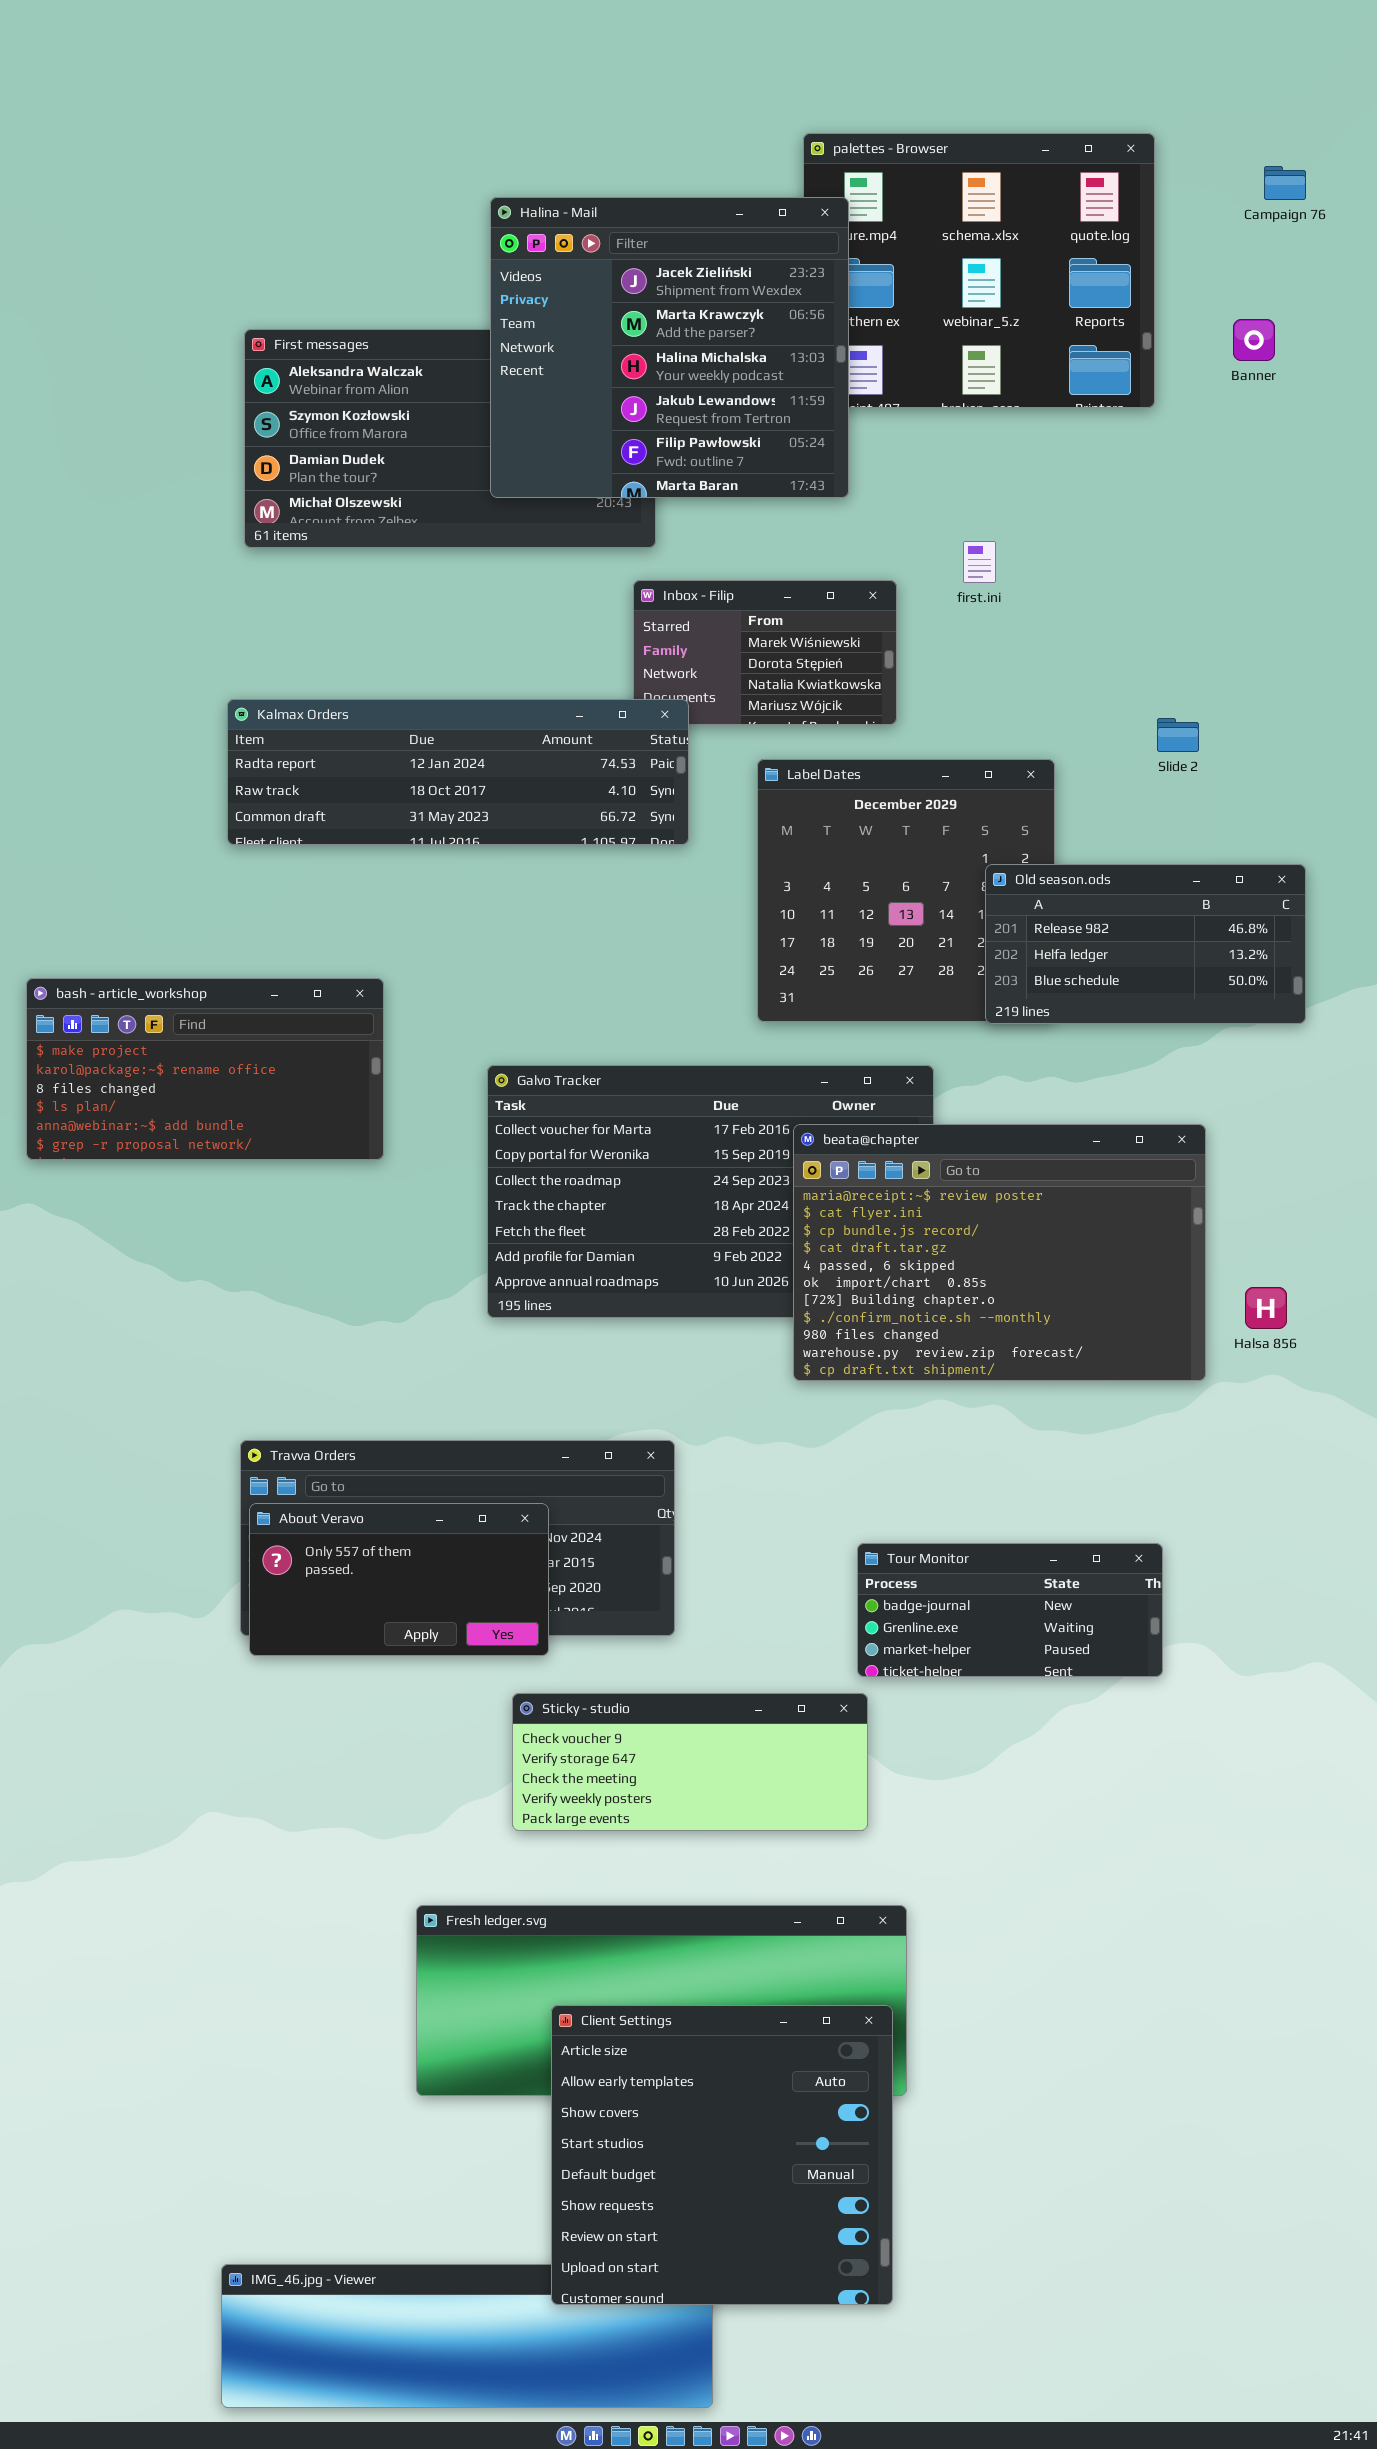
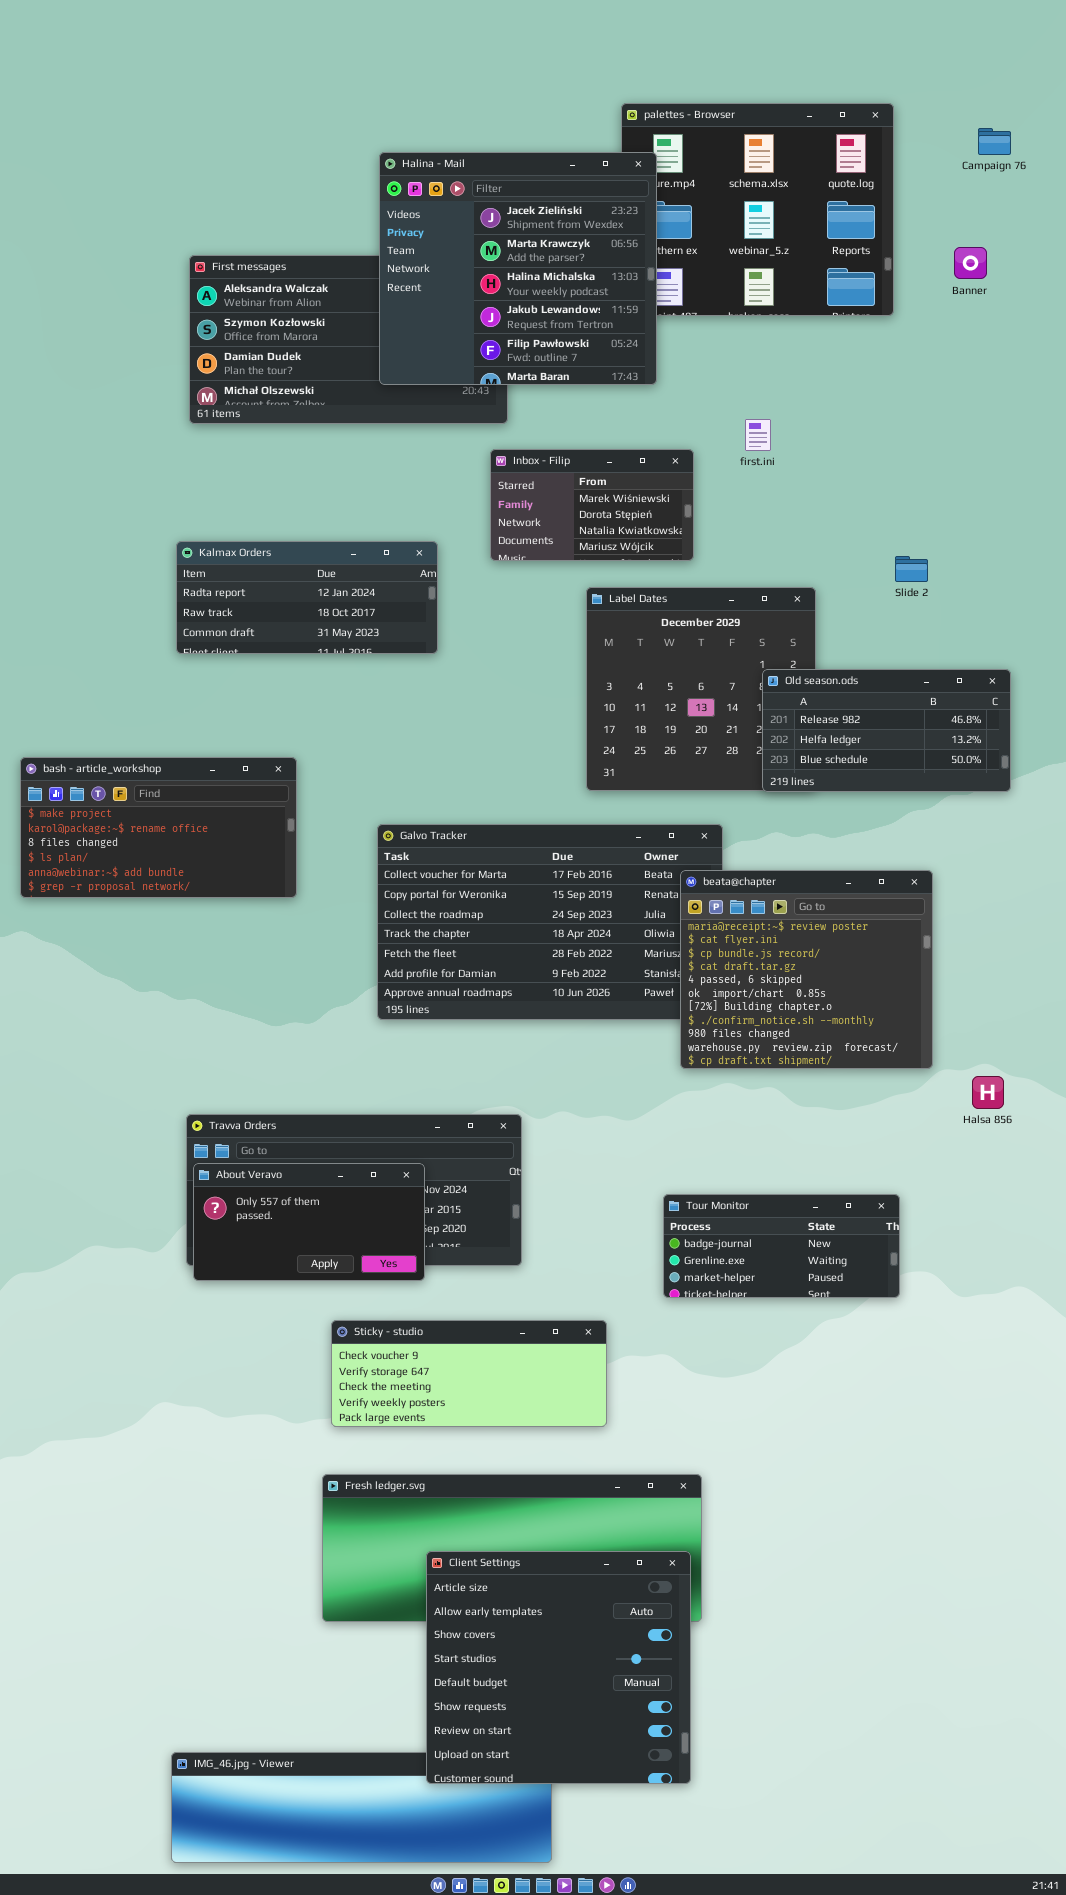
Kalmax Orders: [227,699,689,845] -> [176,541,438,654], resized
beata@chapter: [793,1124,1206,1381] -> [680,870,933,1069], resized
Halsa 856: [1245,1287,1287,1329] -> [972,1076,1004,1109], moved
Sticky - studio: [512,1693,868,1831] -> [331,1320,607,1427], moved

